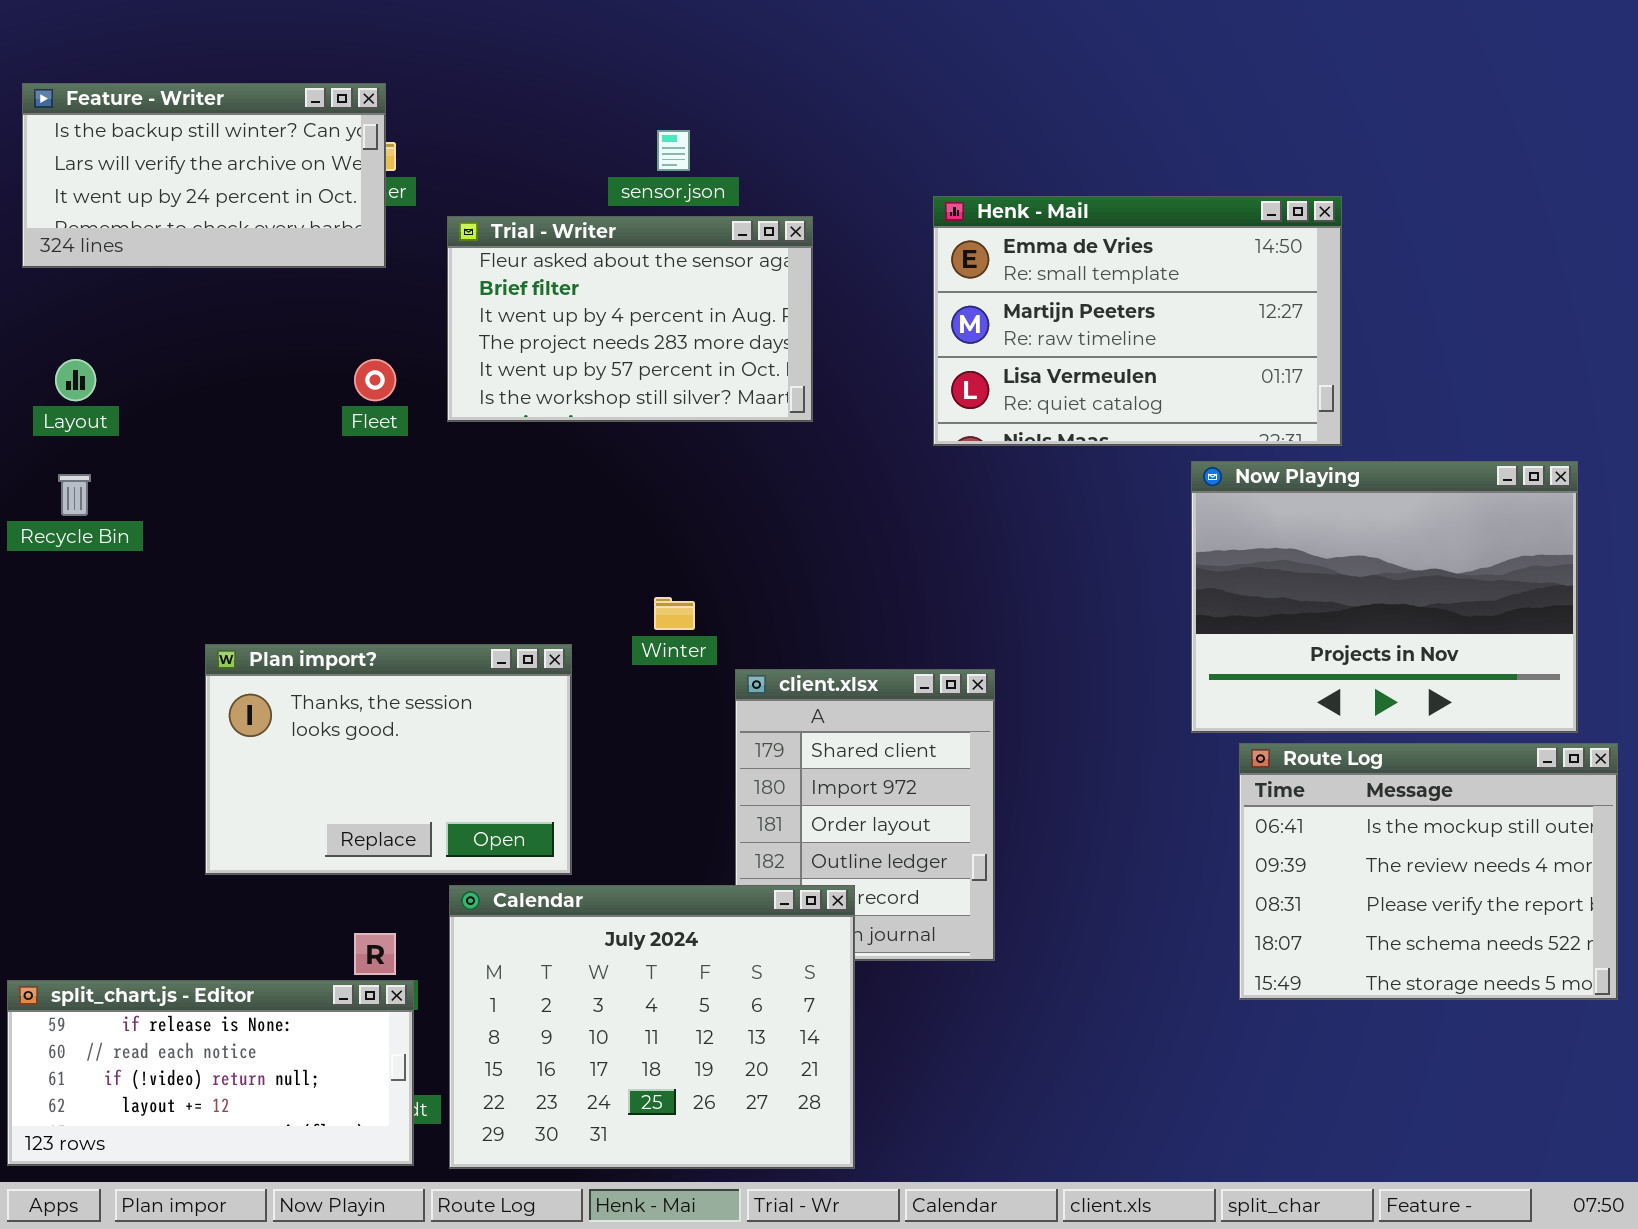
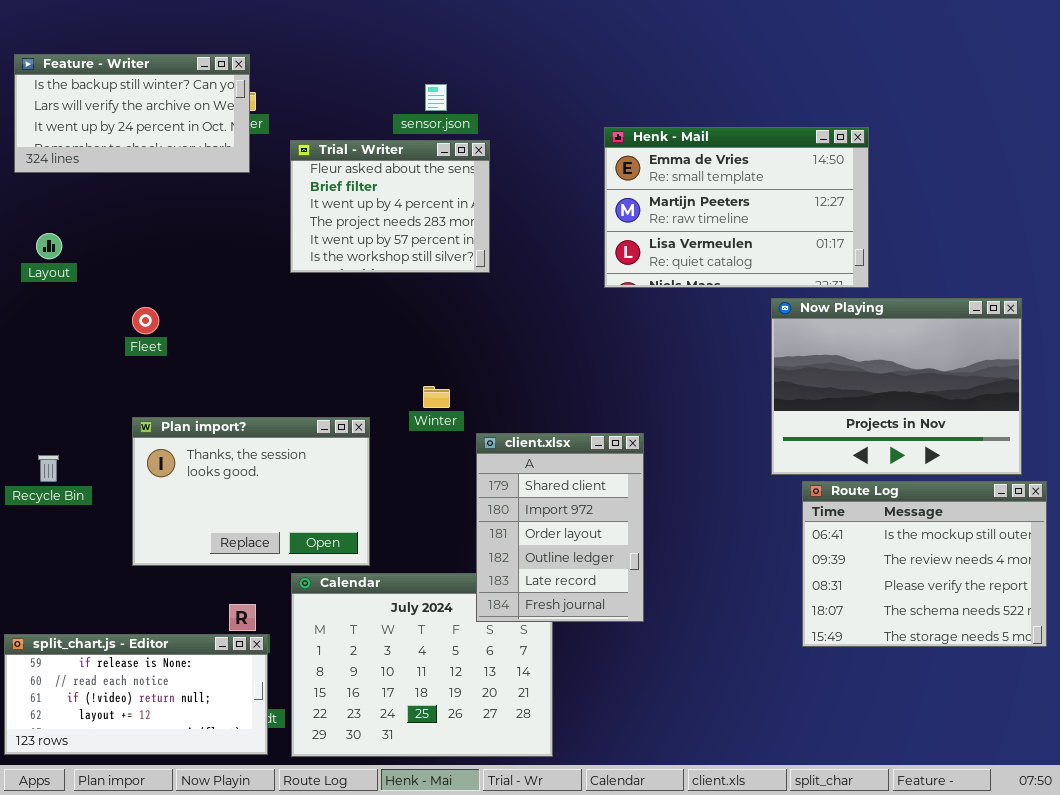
Trial - Writer: [447,216,813,422] -> [290,140,490,273], resized
Fleet: [354,359,396,401] -> [132,307,159,334], moved
Recycle Bin: [58,474,91,516] -> [38,455,59,482], moved
client.xlsx: [735,669,995,961] -> [476,433,644,622], raised

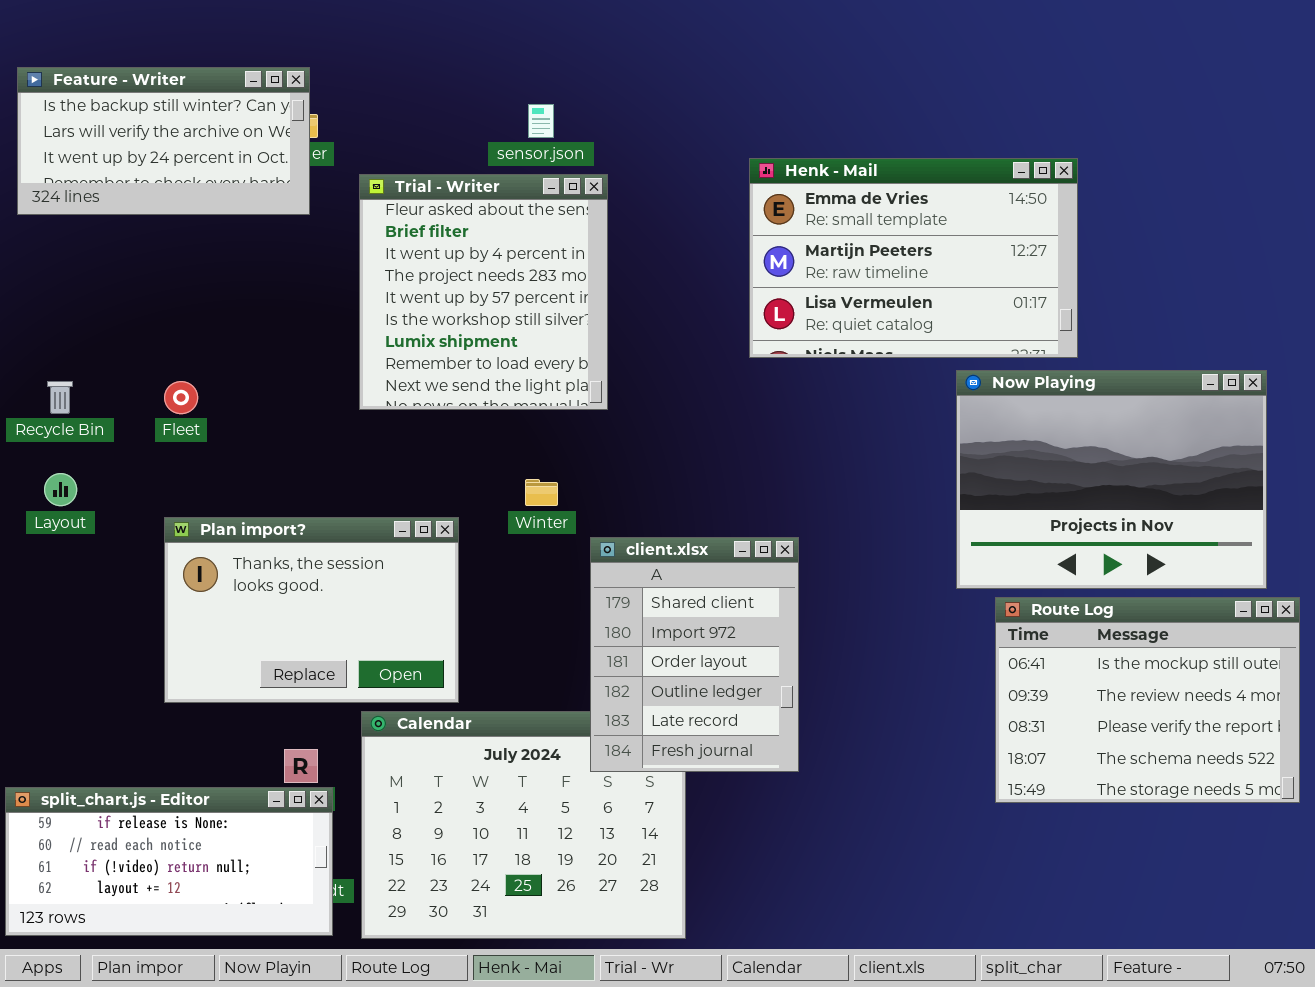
Trial - Writer: [290,140,490,273] -> [359,174,608,410], resized
Layout: [36,233,62,259] -> [44,473,77,506], moved
Recycle Bin: [38,455,59,482] -> [47,381,73,414], moved

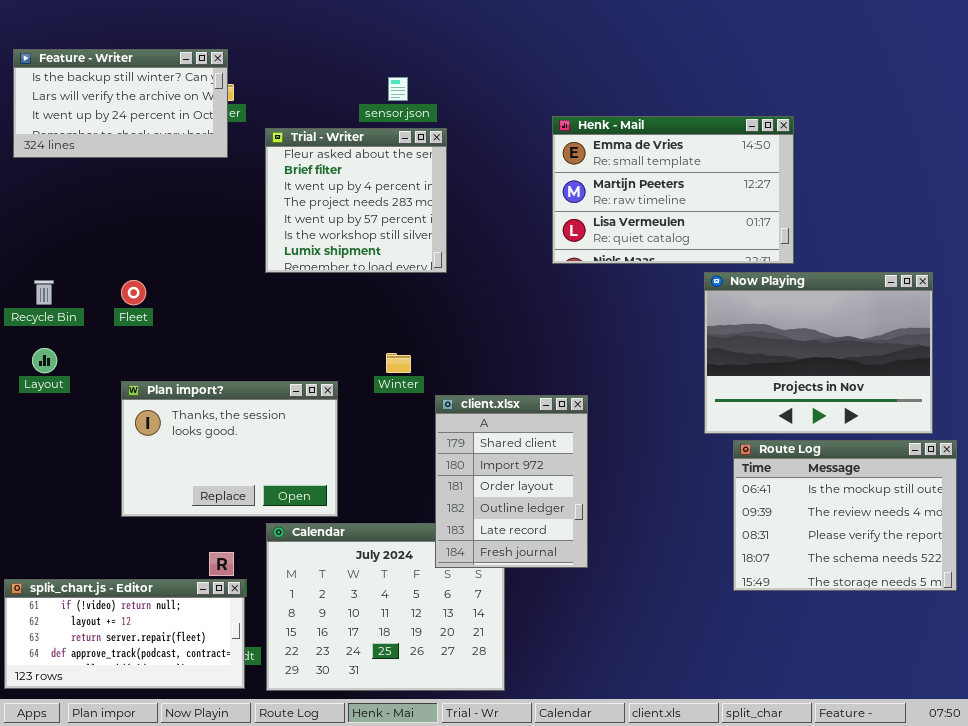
Trial - Writer: [359,174,608,410] -> [265,128,447,273], resized
split_chart.js - Editor: [5,787,333,936] -> [4,579,245,689], scrolled down 2 rows

